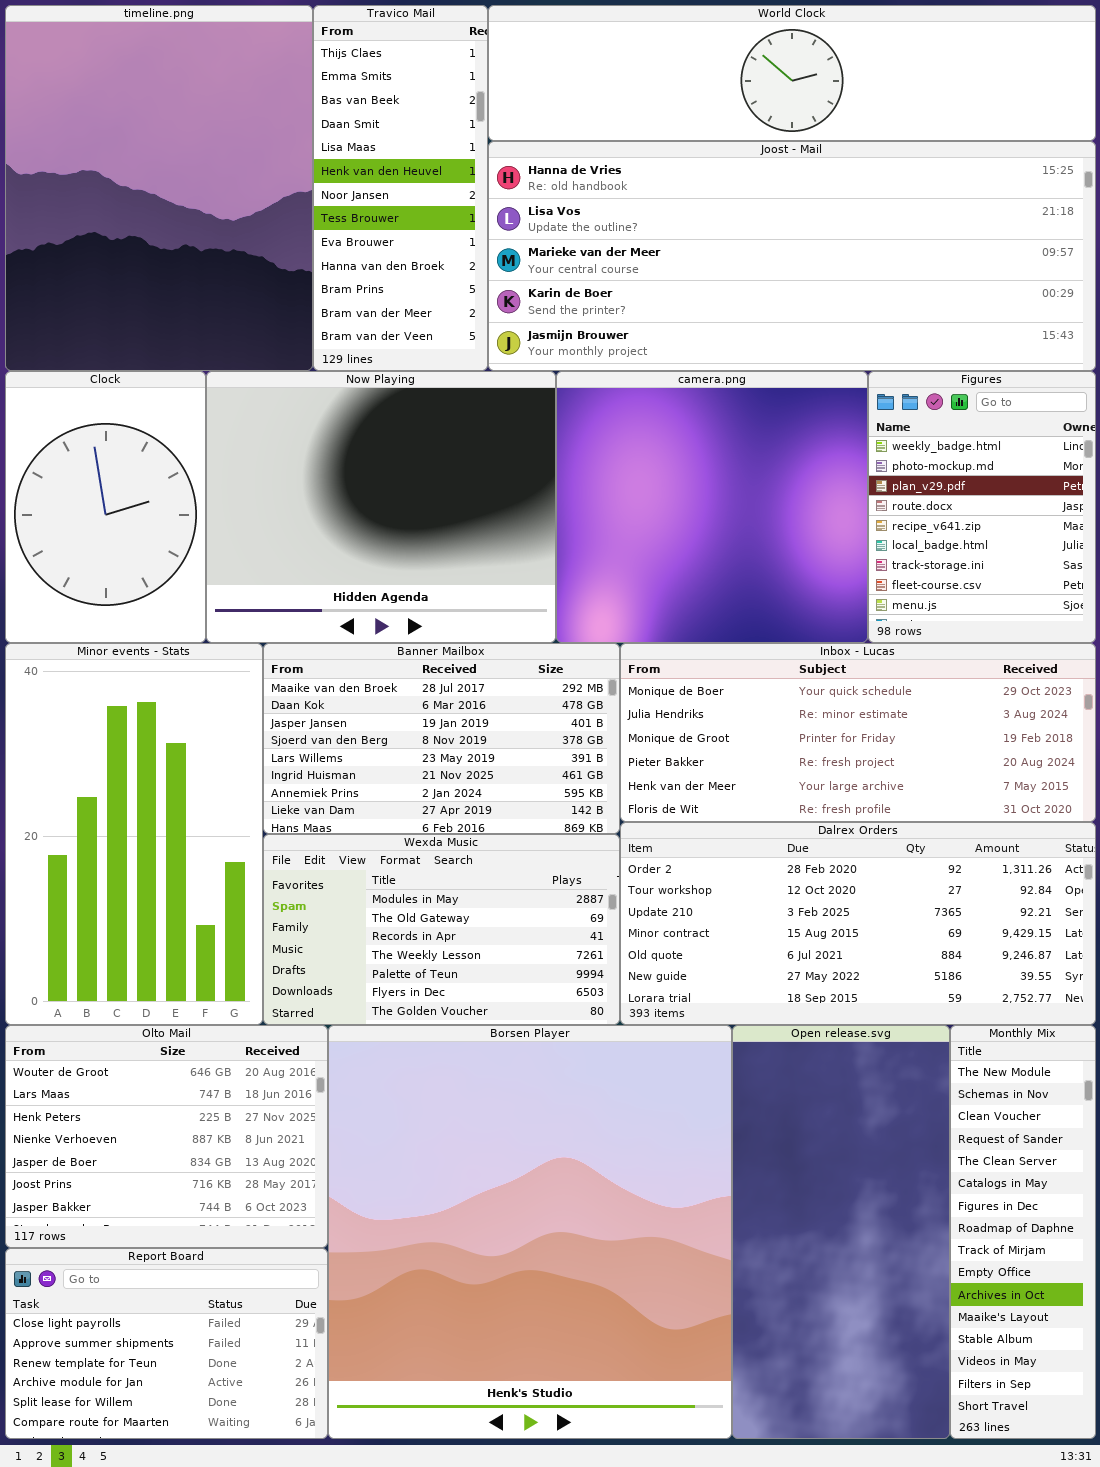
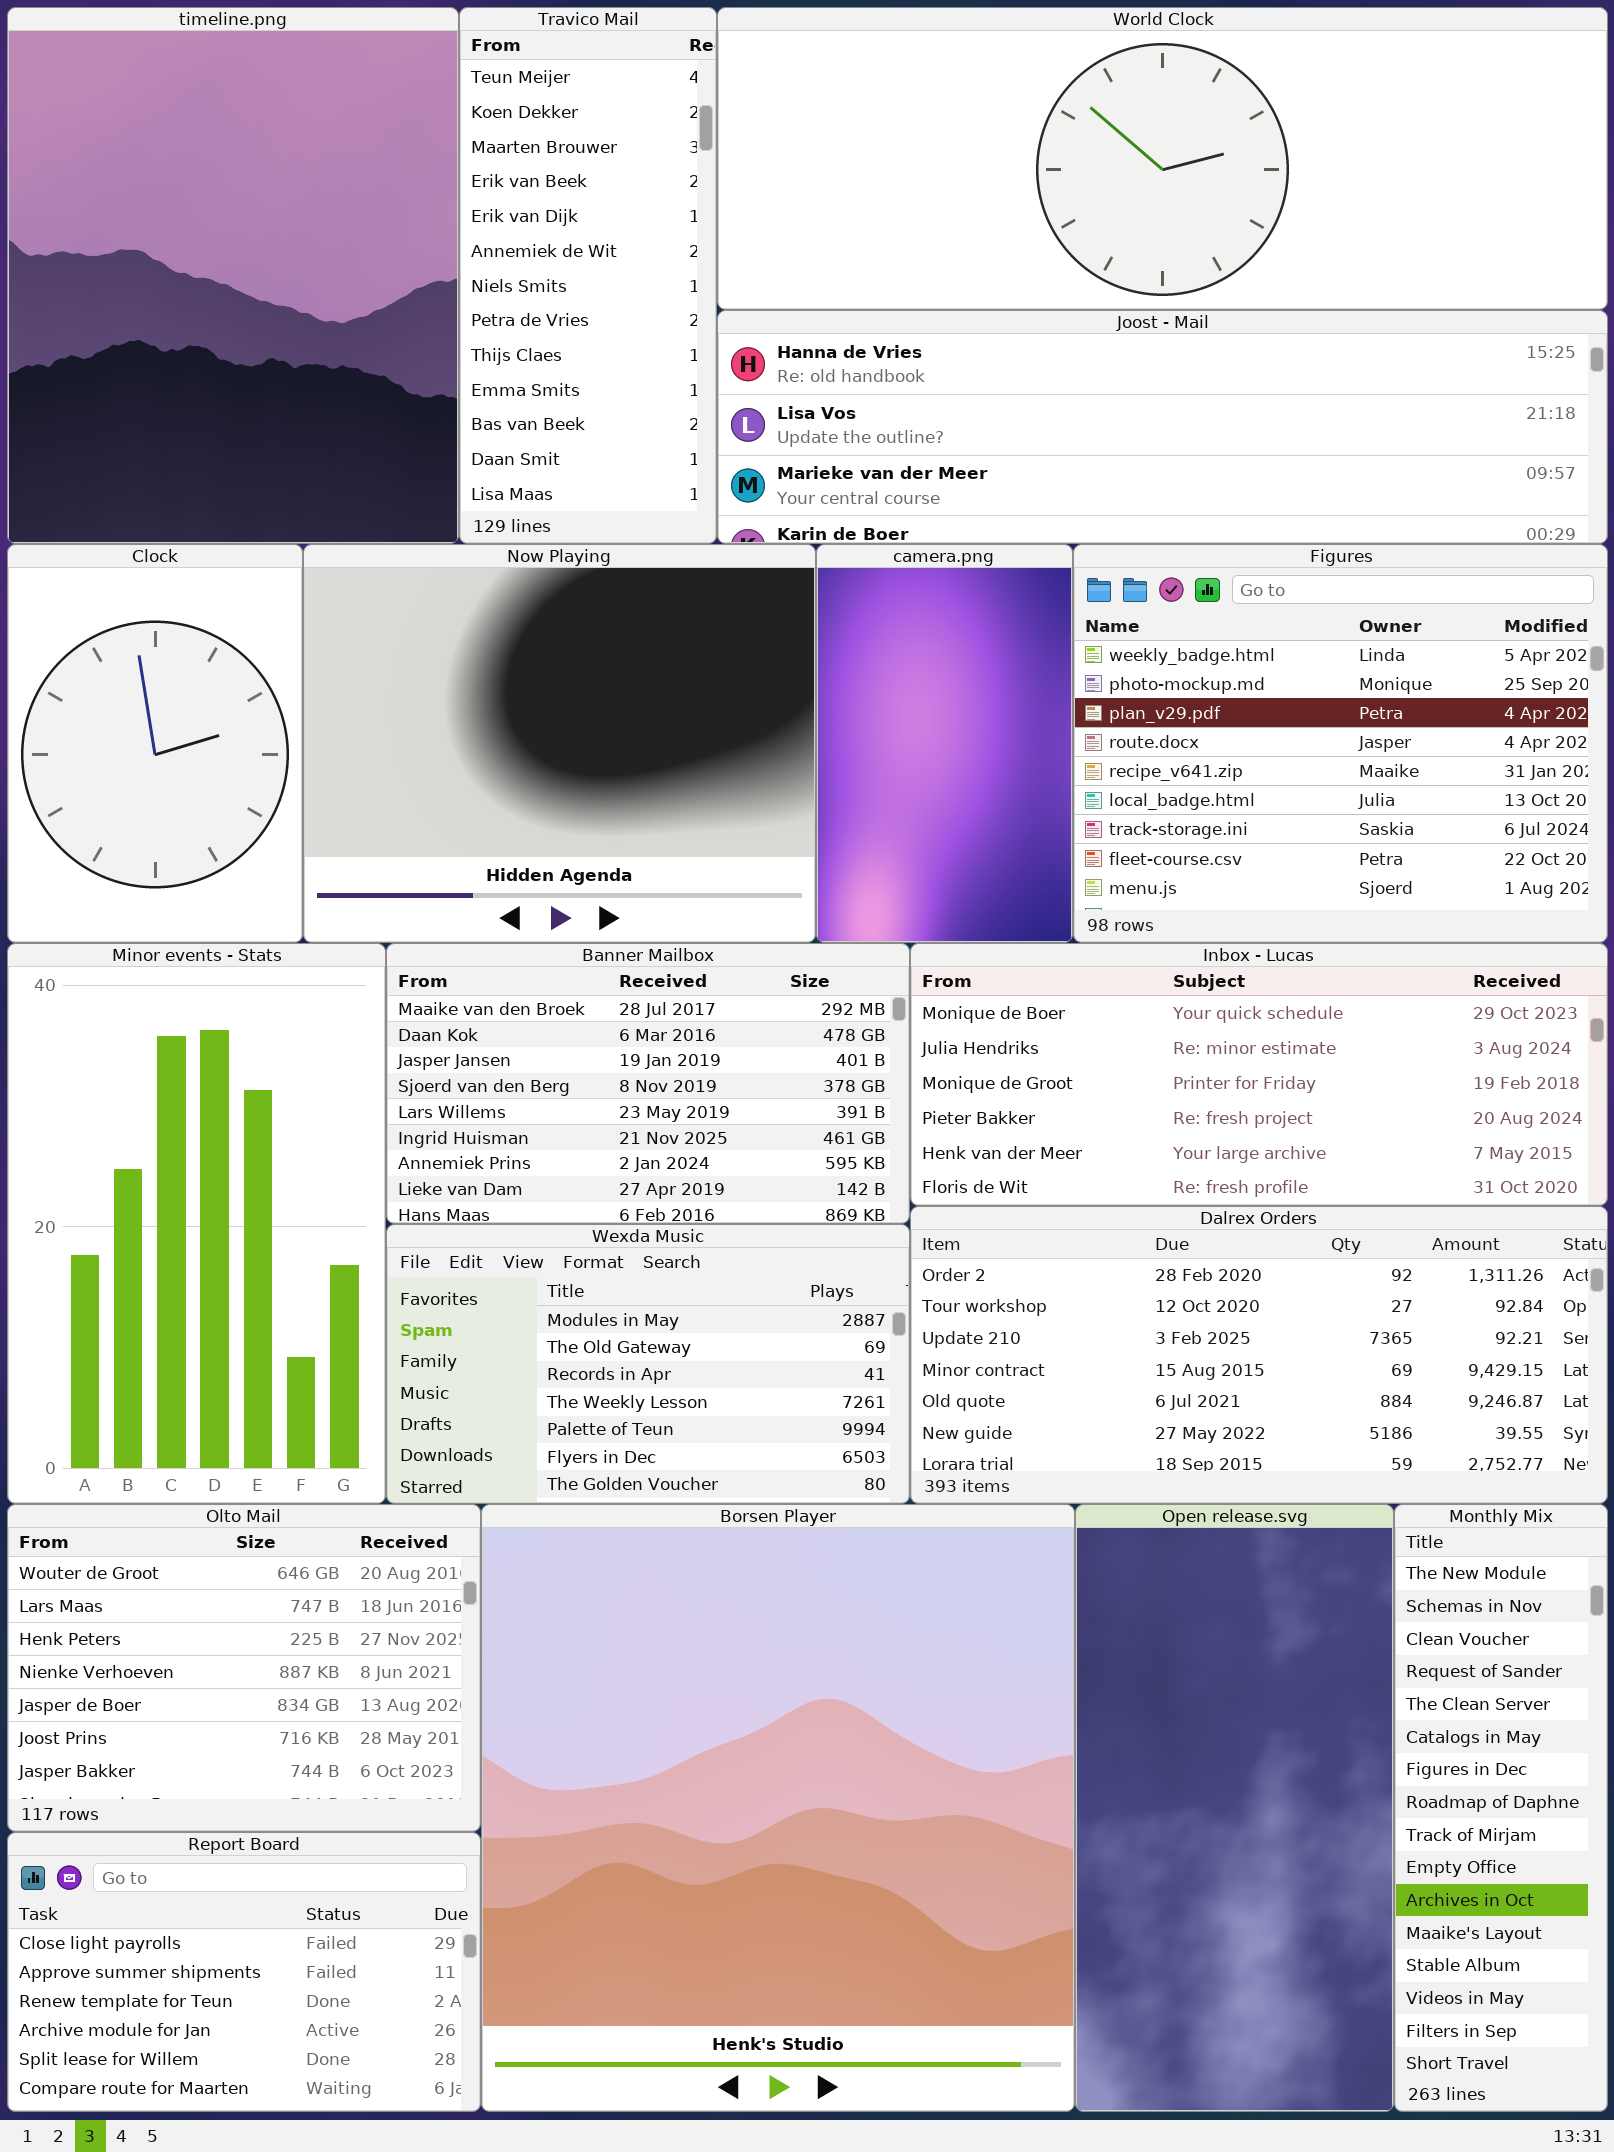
Travico Mail: [313,5,488,371] -> [459,7,717,544], scrolled up 8 rows
World Clock: [488,5,1096,141] -> [717,7,1608,310], resized
Joost - Mail: [488,141,1096,371] -> [717,310,1608,544], resized
camera.png: [556,371,868,643] -> [816,544,1073,943], resized
Figures: [868,371,1096,643] -> [1073,544,1608,943], resized

